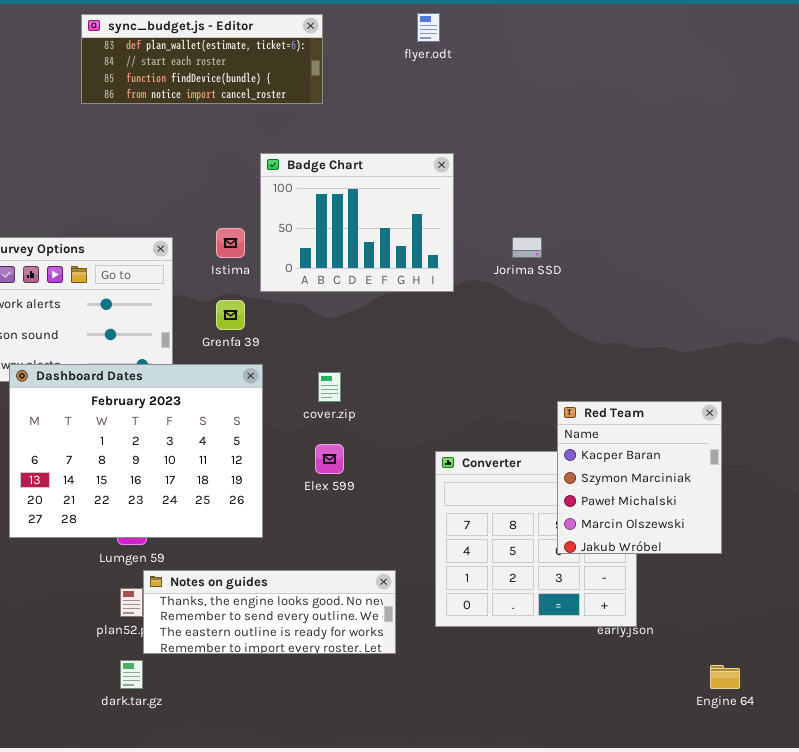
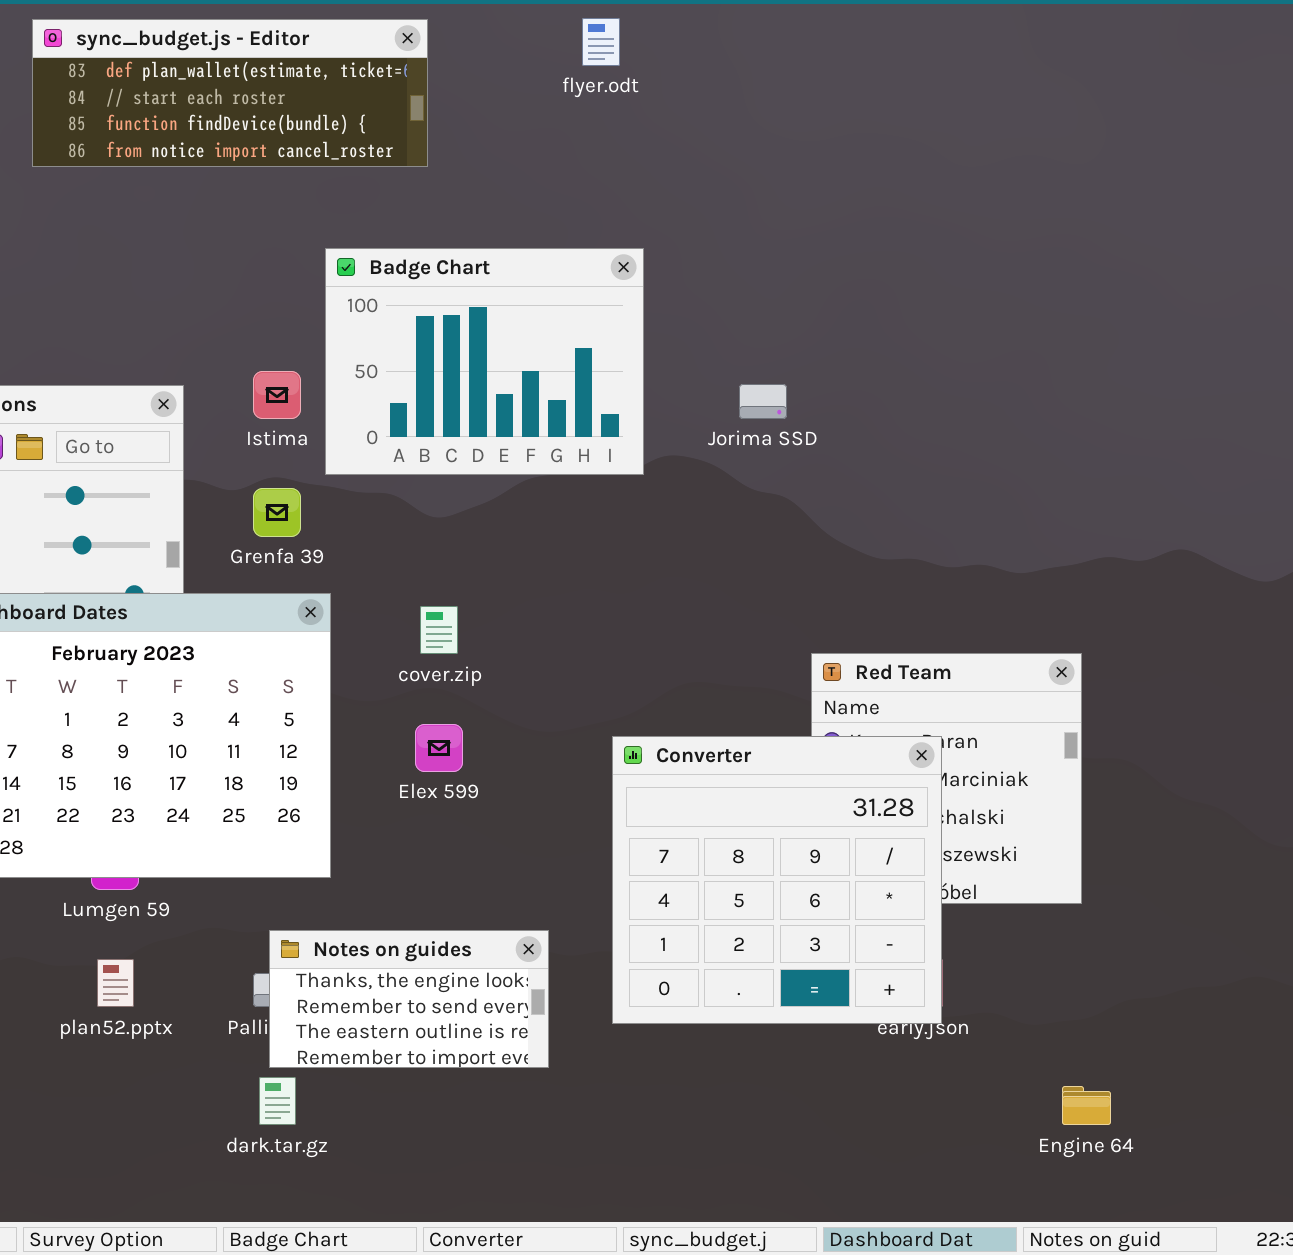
Converter: [435,451,637,627] -> [612,736,942,1024], raised
Notes on guides: [143,570,396,654] -> [269,930,549,1068], resized
dark.tar.gz: [120,660,143,689] -> [259,1077,296,1125], moved

